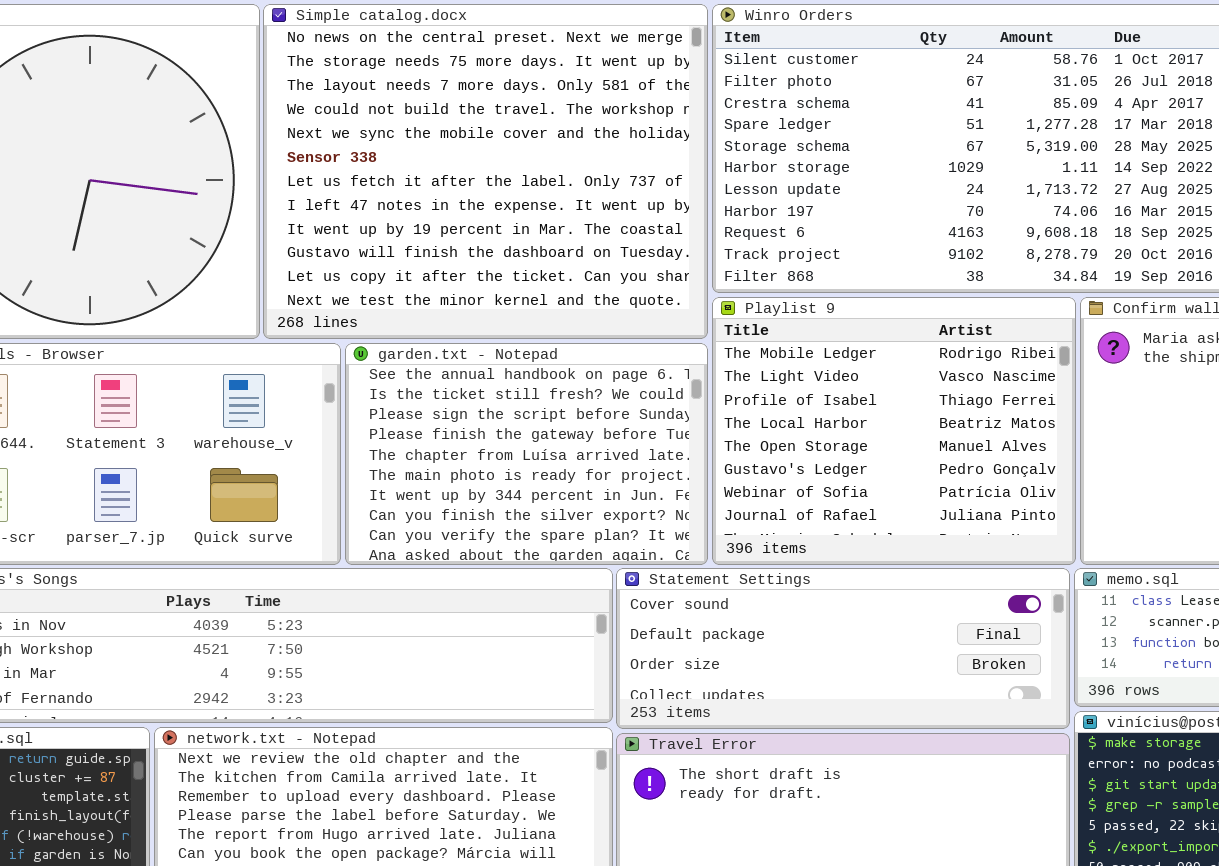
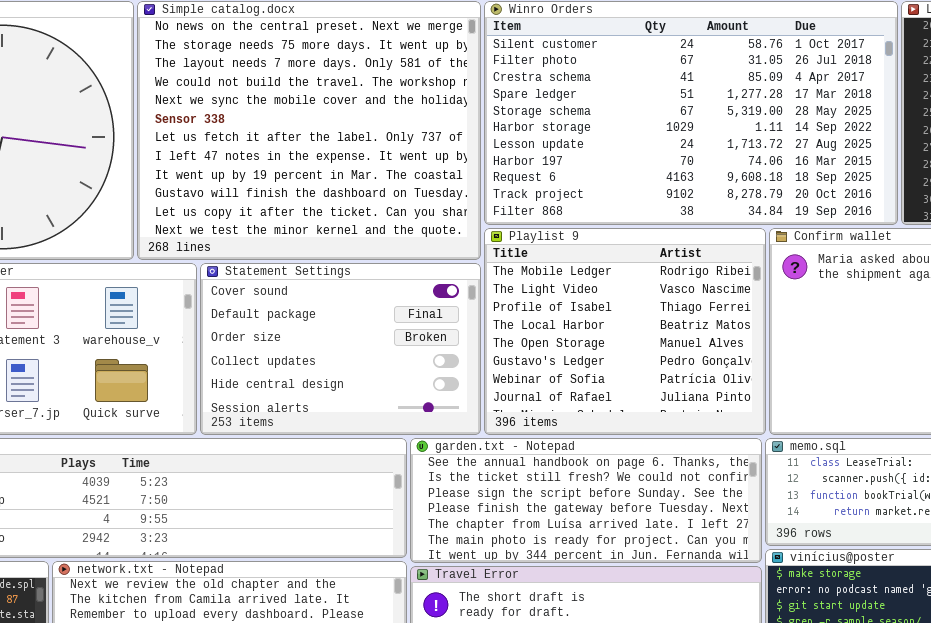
garden.txt - Notepad: [345,343,708,565] -> [410,438,762,563], moved, resized
Statement Settings: [616,568,1070,729] -> [200,263,481,435], moved, resized

